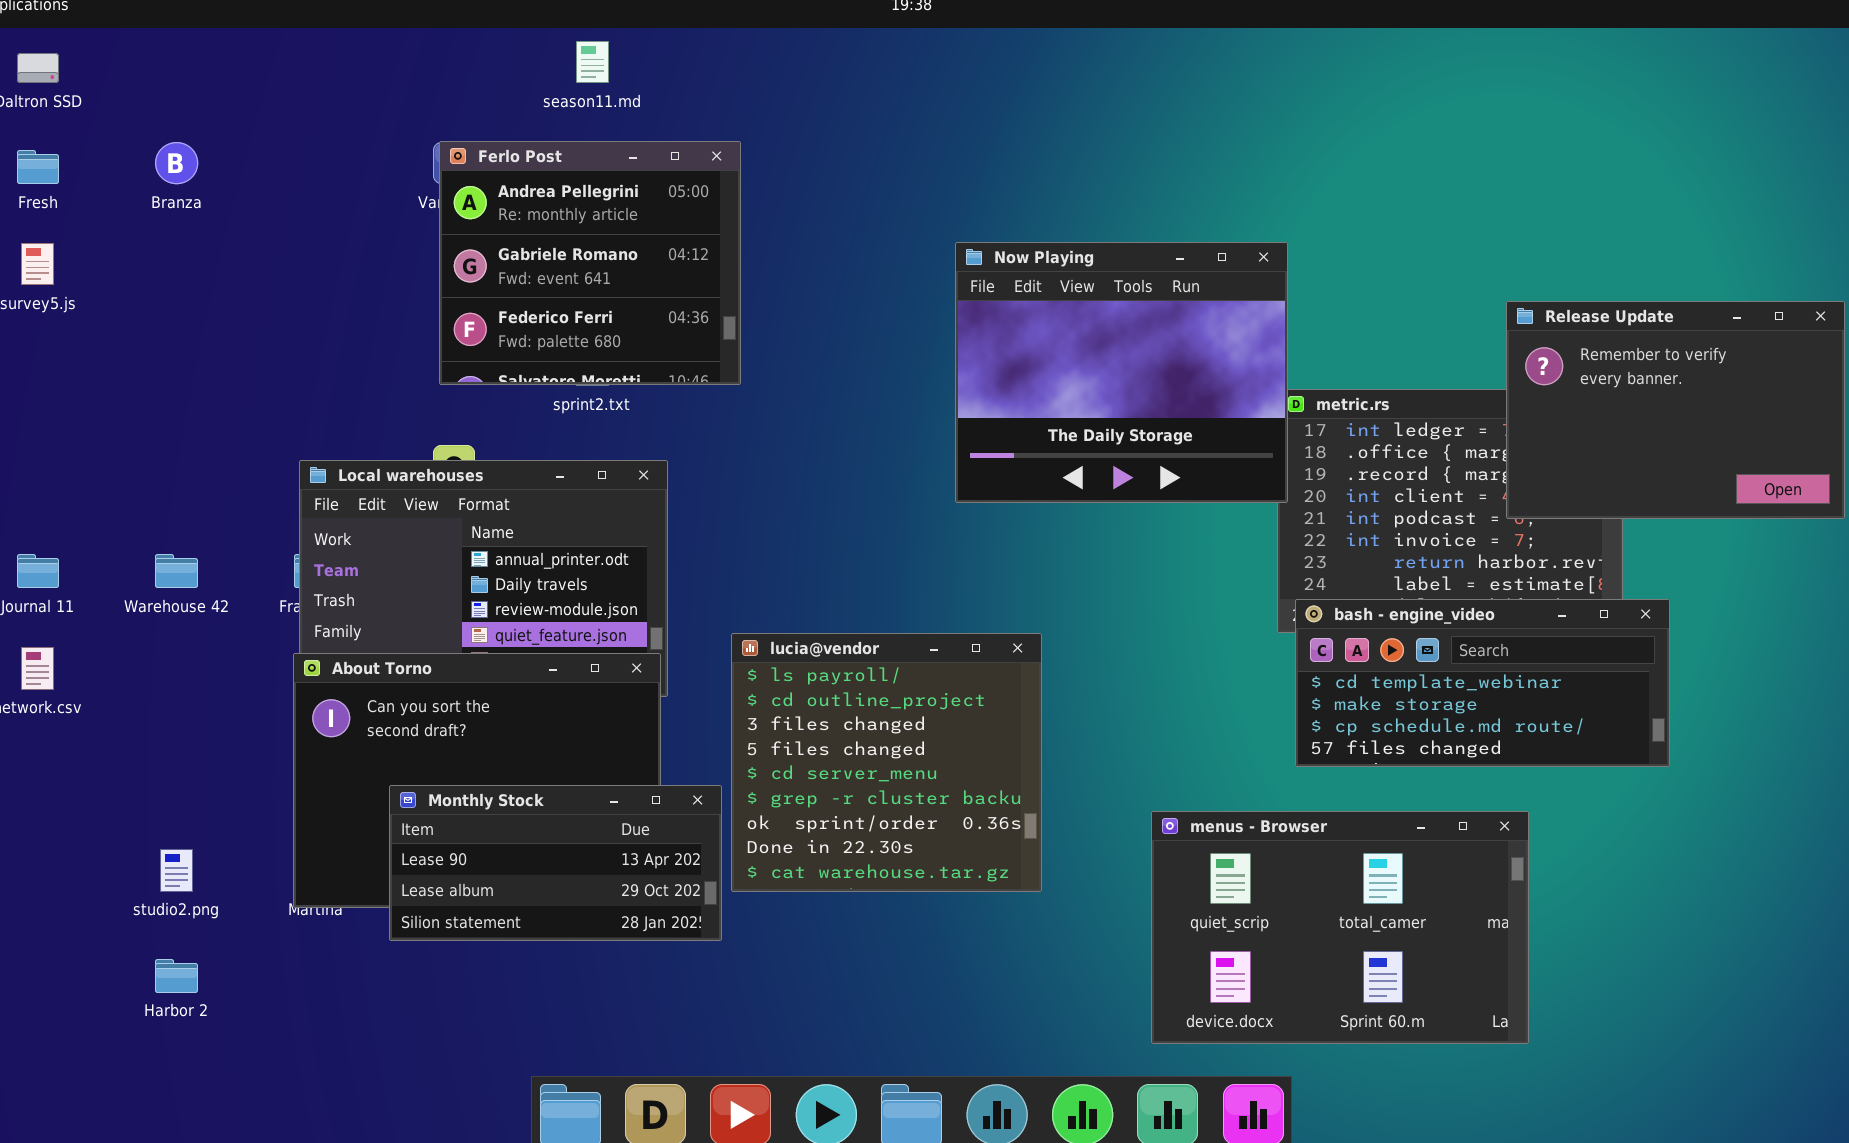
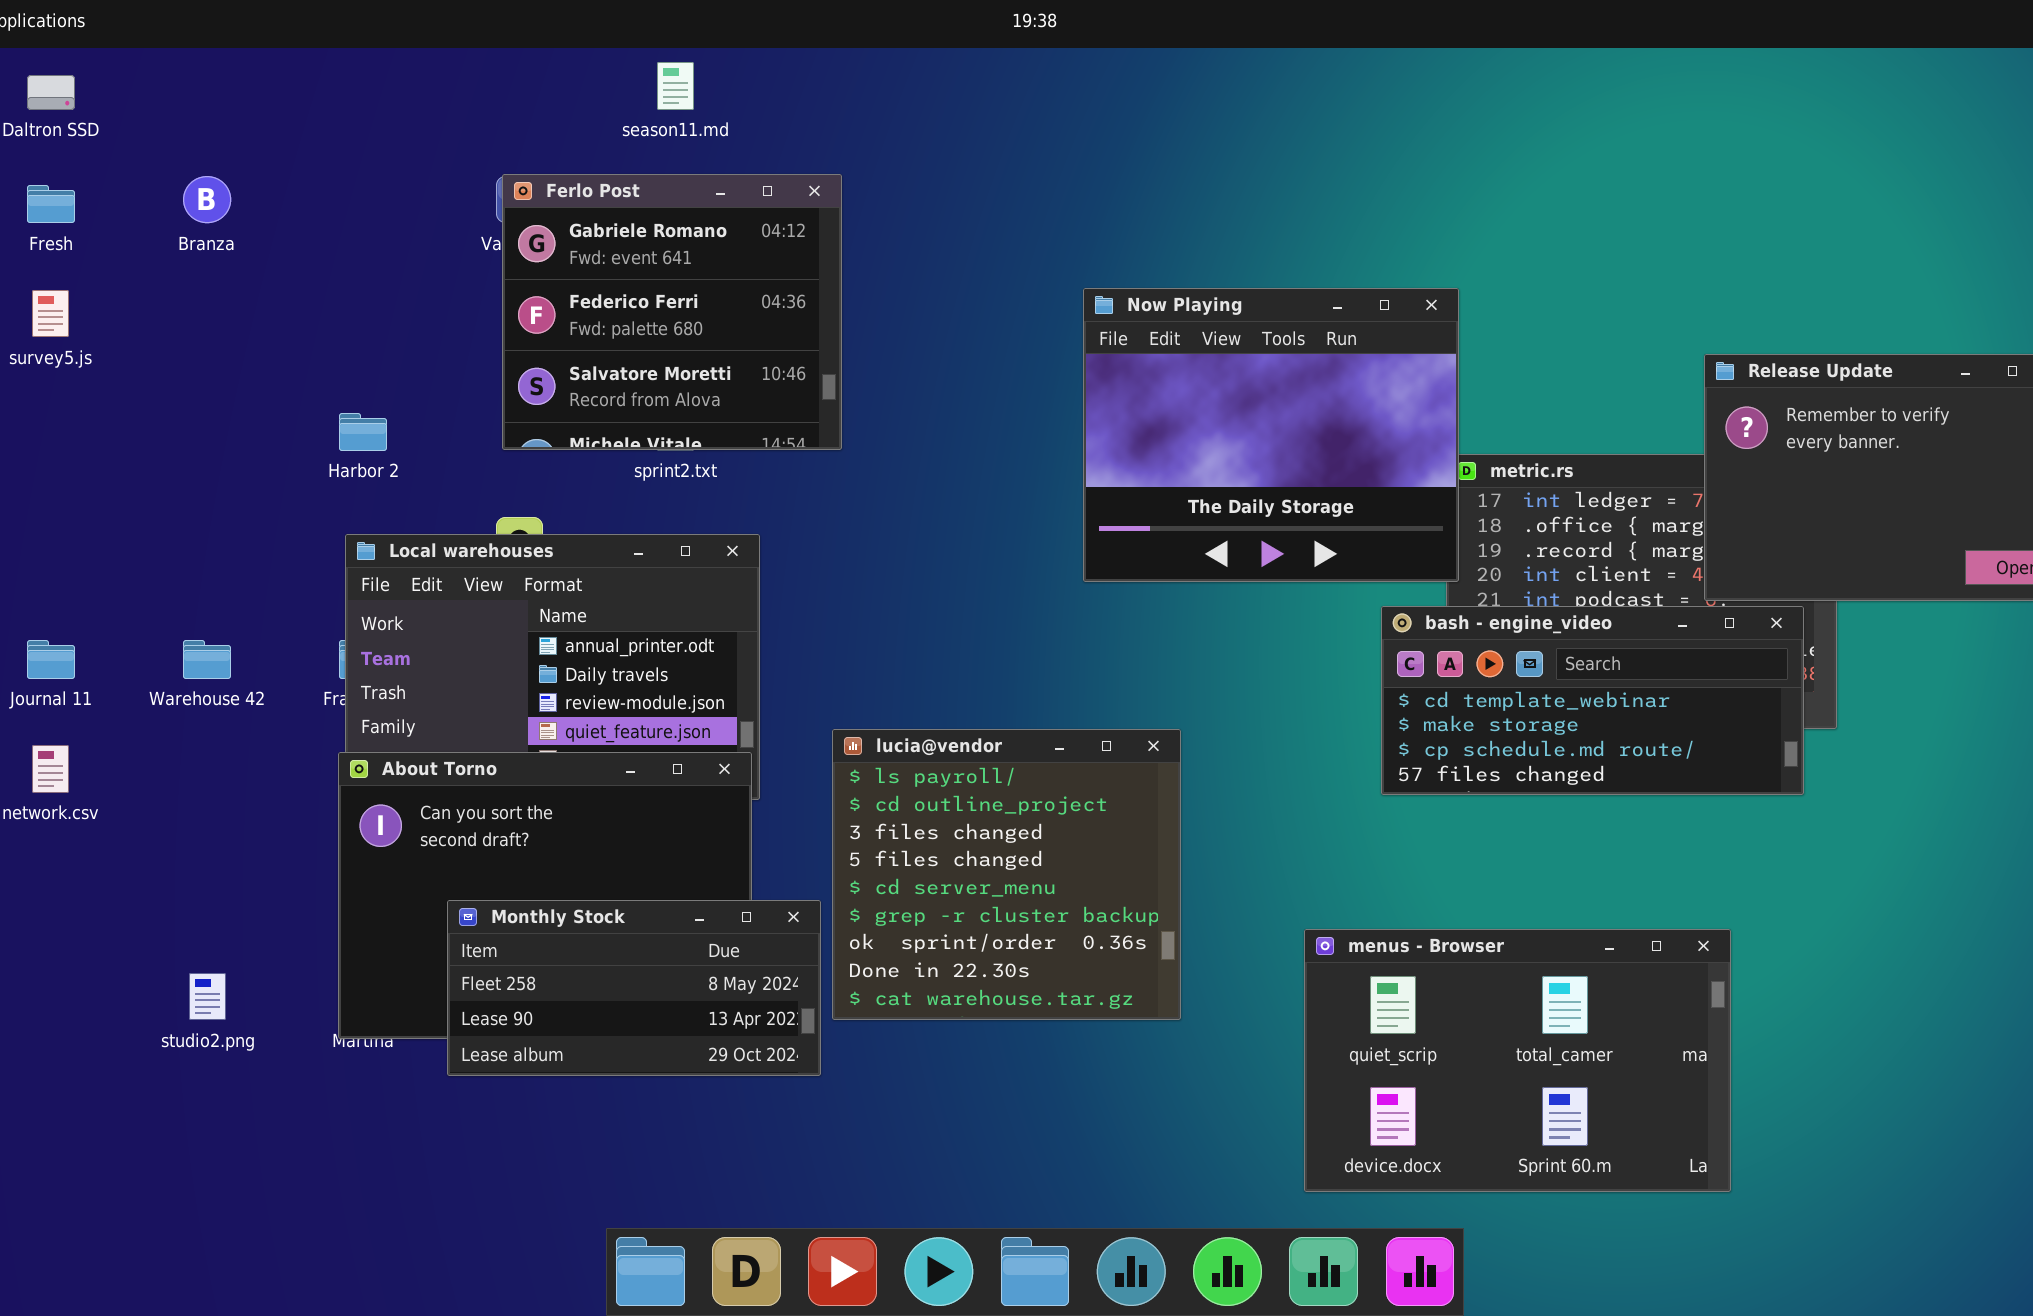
Ferlo Post: [439,141,741,385] -> [502,174,842,450], scrolled down 1 row
bash - engine_video: [1295,599,1670,767] -> [1381,606,1804,795], moved
Monthly Stock: [389,785,722,941] -> [447,900,821,1076], scrolled up 1 row
Harbor 2: [155,959,198,993] -> [339,413,387,451], moved

